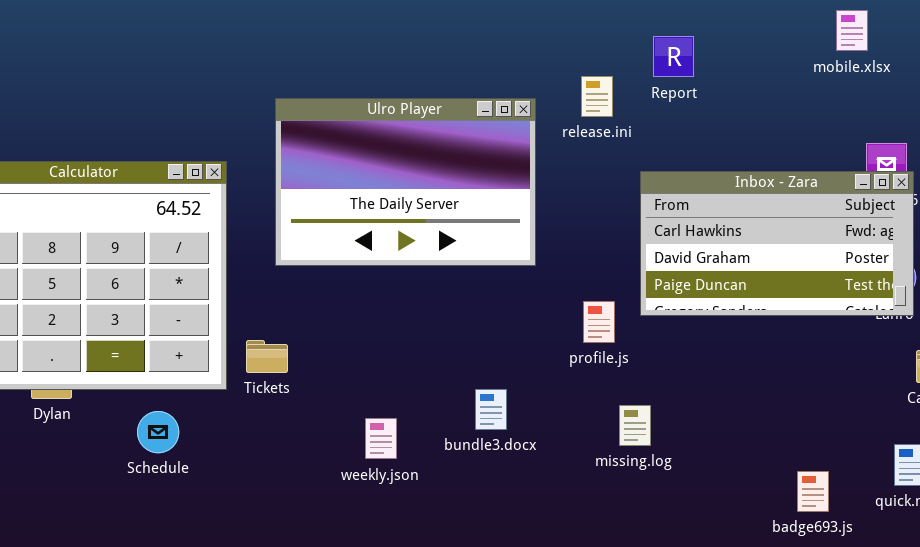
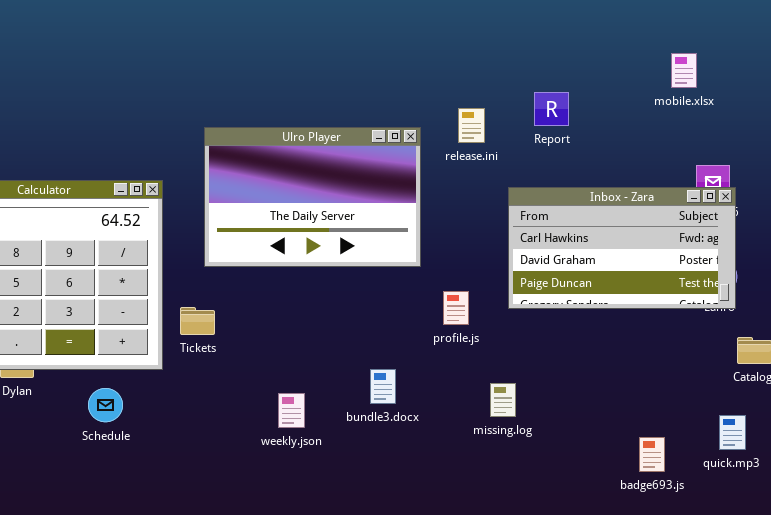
Report: [653,36,694,77] -> [534,92,569,126], moved
profile.js: [583,301,615,343] -> [443,291,469,325], moved
Tickets: [246,340,288,373] -> [180,307,215,335], moved

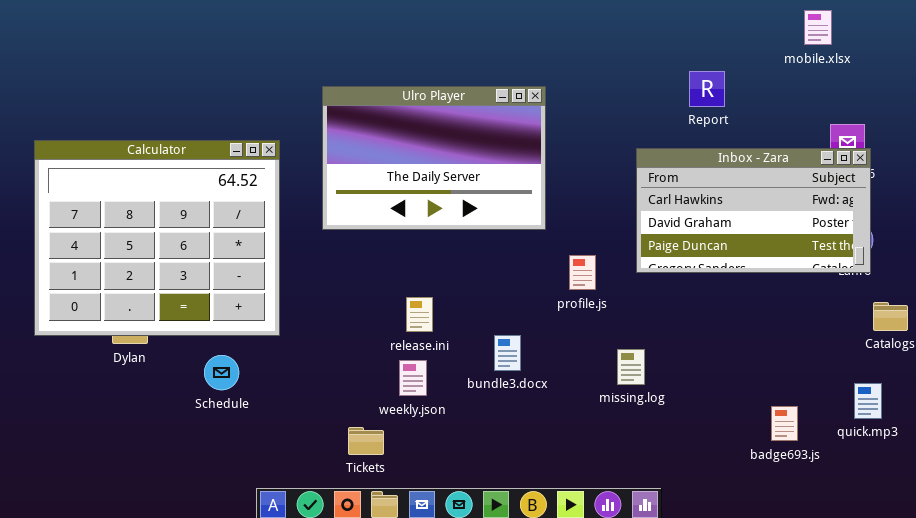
Report: [534,92,569,126] -> [689,71,725,107], moved
release.ini: [458,108,485,143] -> [406,297,433,332], moved
Tickets: [180,307,215,335] -> [348,427,384,455], moved

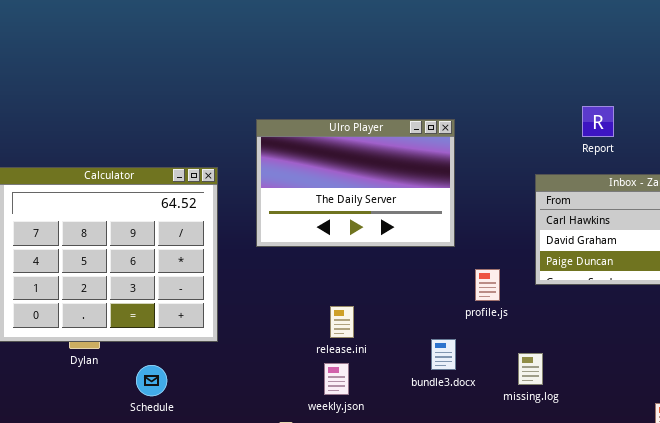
bundle3.docx: [494,335,521,371] -> [431,339,456,370], moved
Schedule: [204,355,239,390] -> [136,365,167,396], moved

